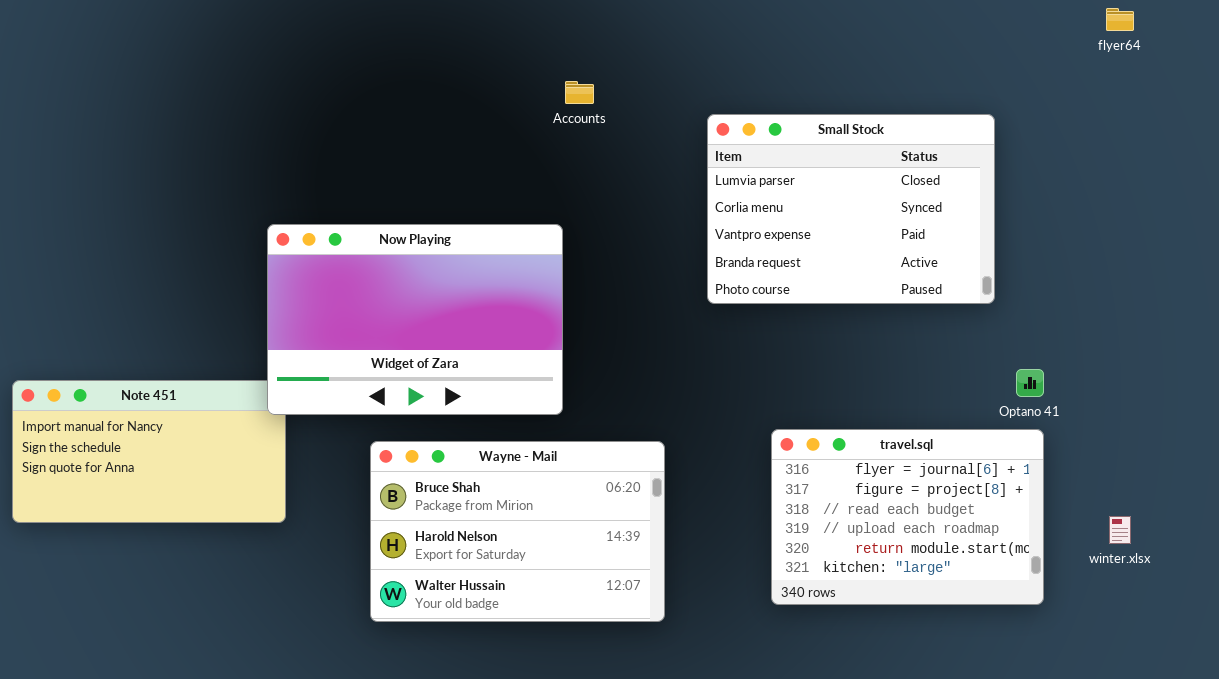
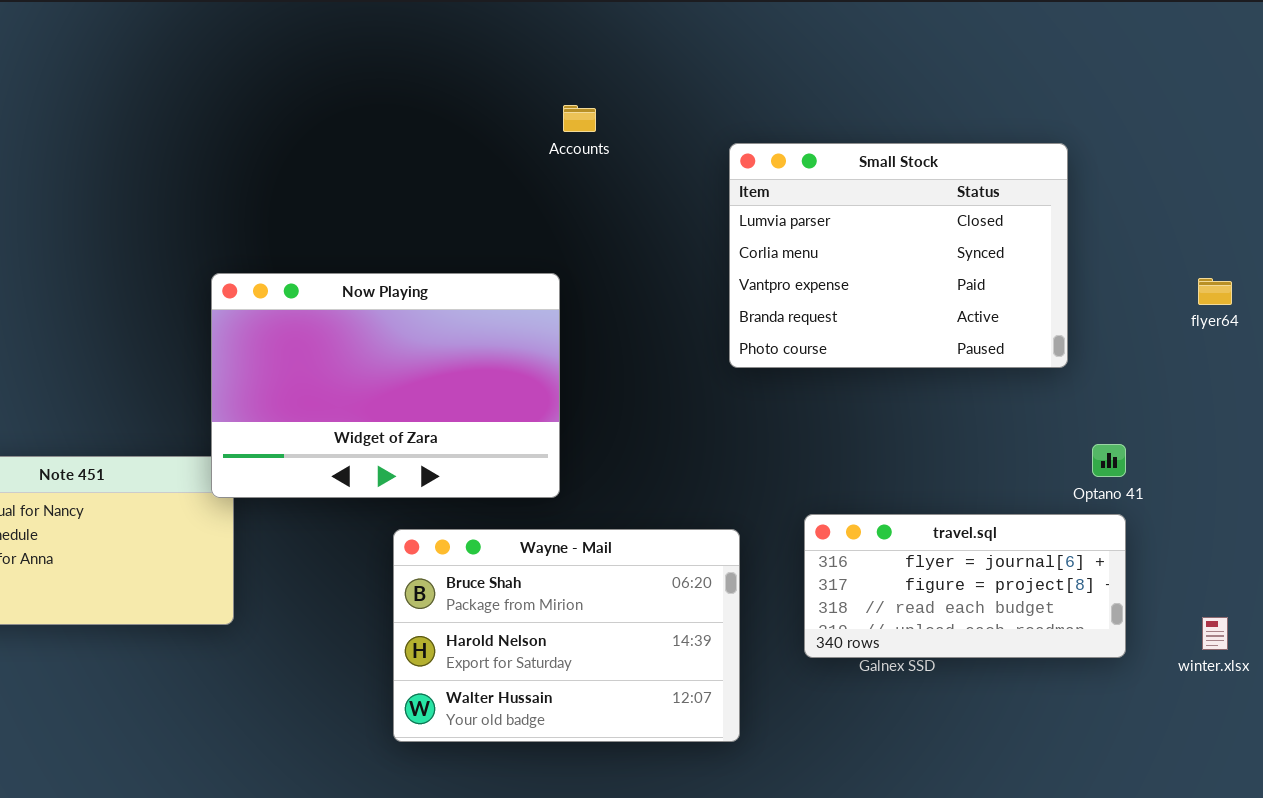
flyer64: [1106,8,1134,31] -> [1198,278,1232,305], moved
travel.sql: [771,429,1044,605] -> [804,514,1126,658], resized
Wayne - Mail: [370,441,665,622] -> [393,529,740,742], moved

